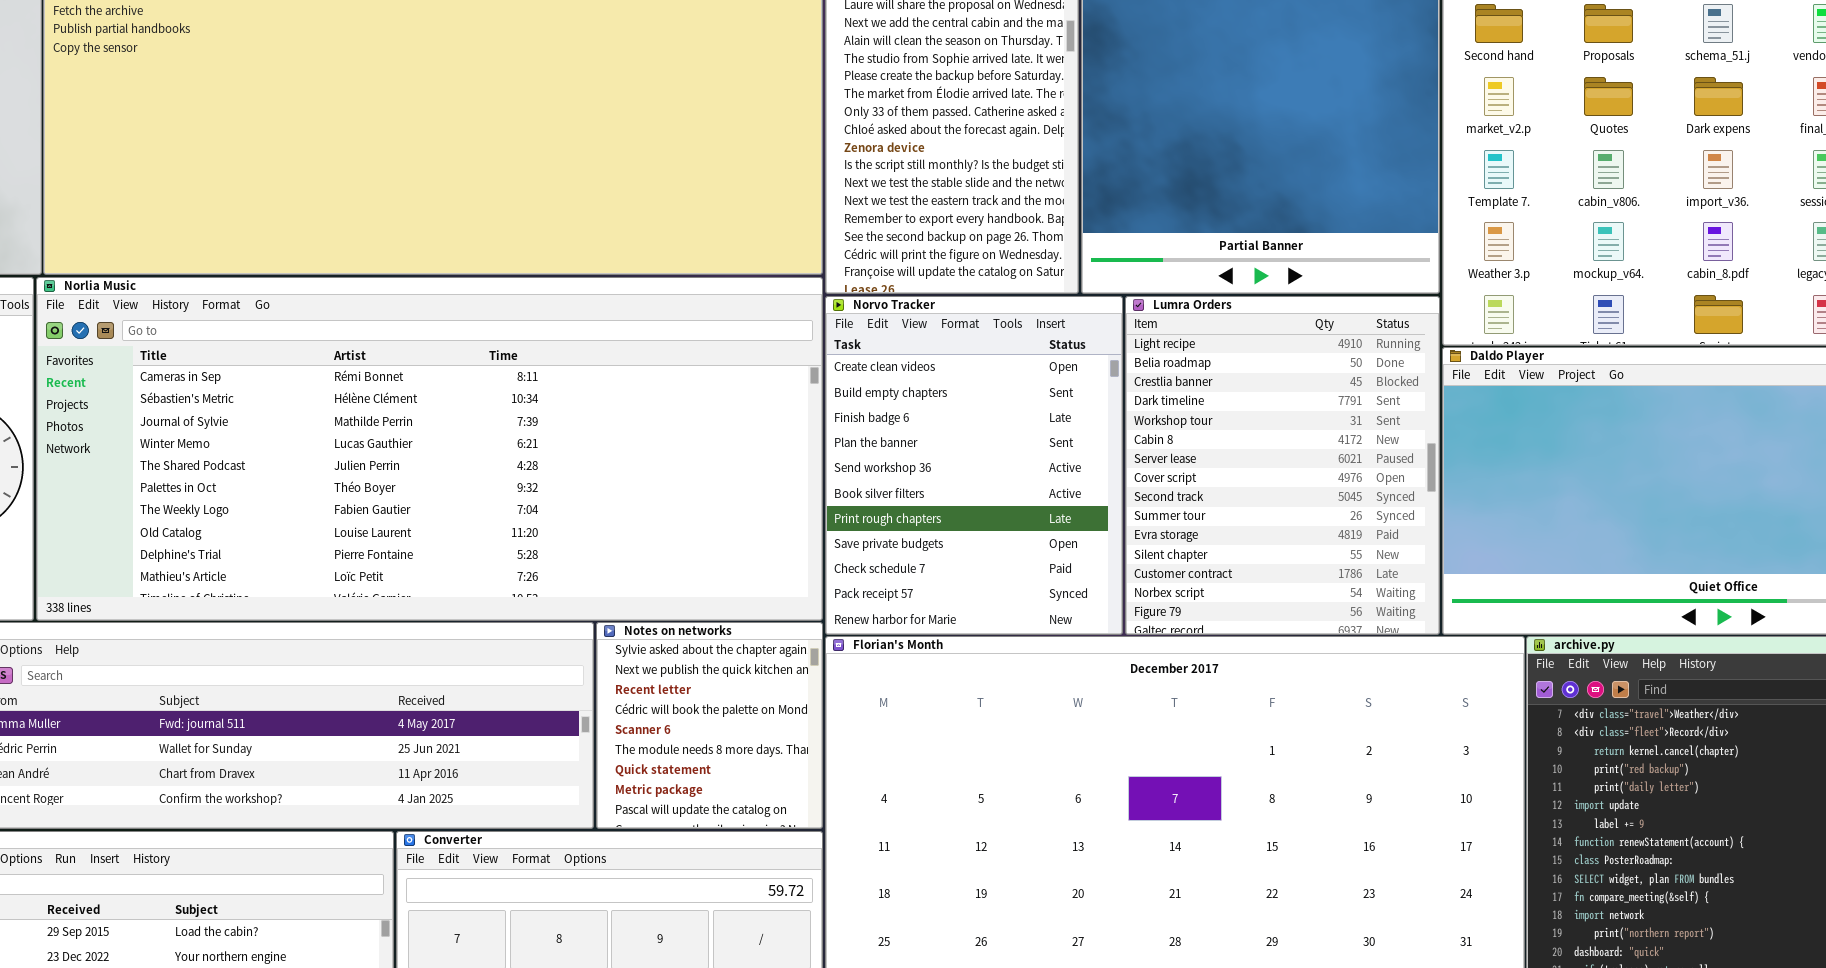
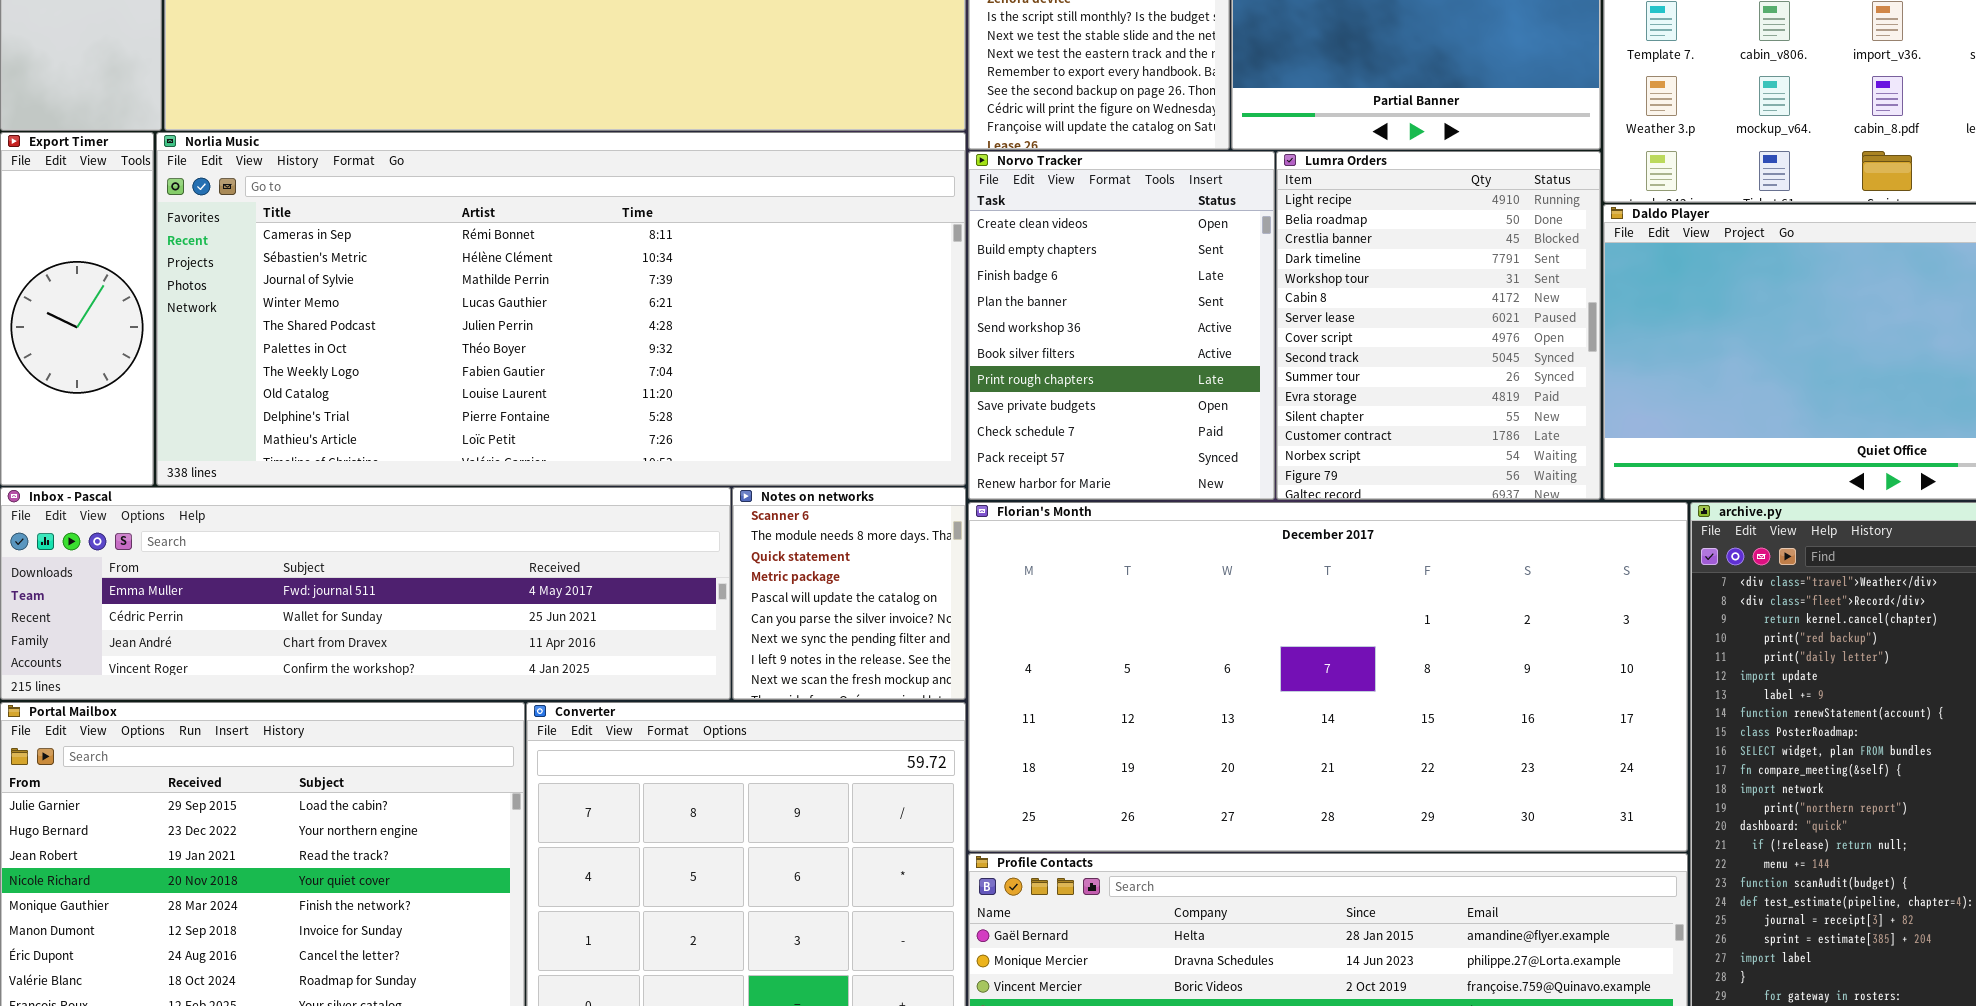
Notes on networks: [596,622,823,829] -> [732,487,966,700], scrolled down 4 rows

